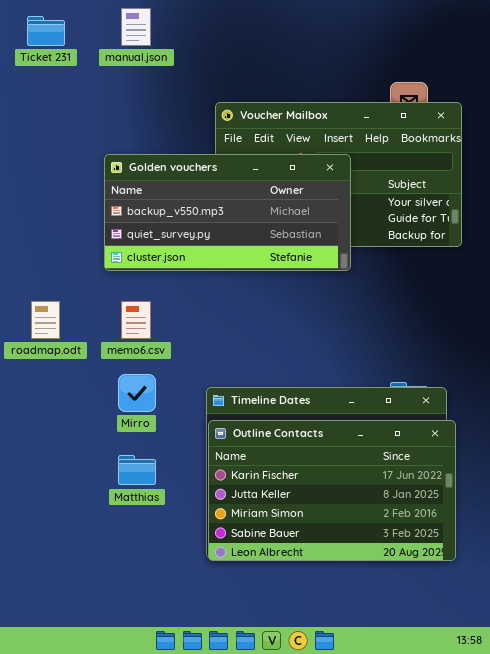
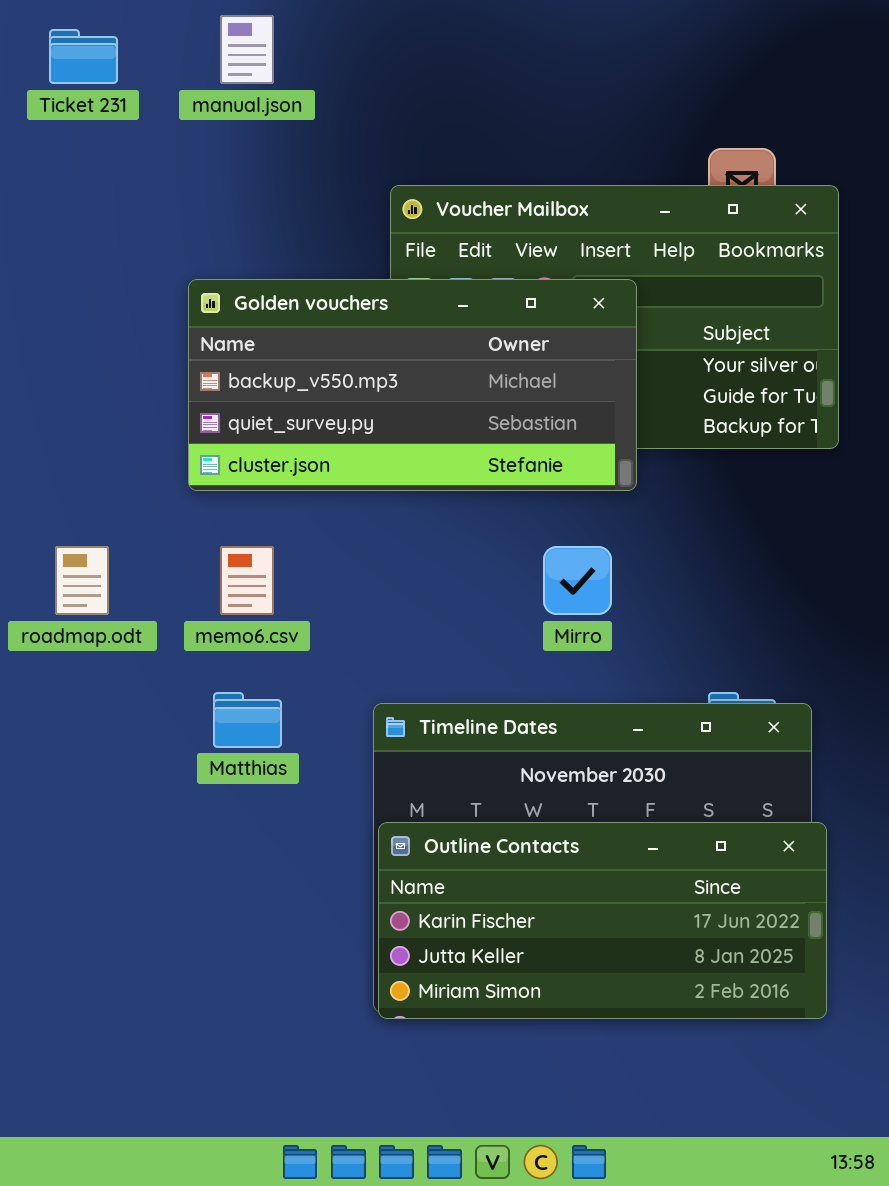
Mirro: [118,374,156,412] -> [543,546,612,615], moved
Outline Contacts: [208,420,456,561] -> [378,822,827,1019], resized
Matthias: [118,455,156,485] -> [213,692,282,748], moved

